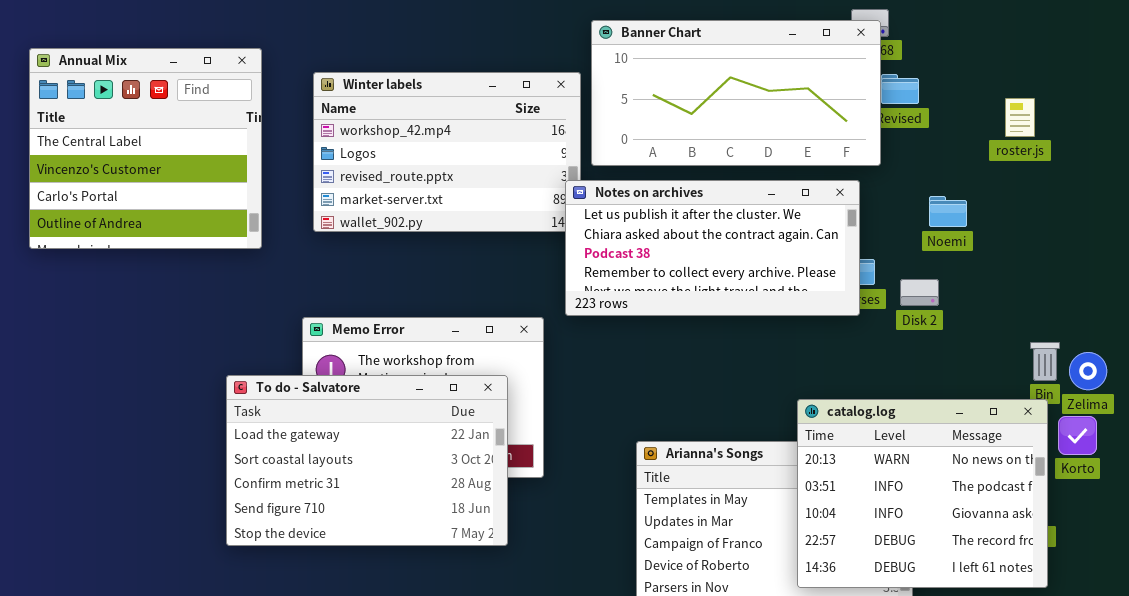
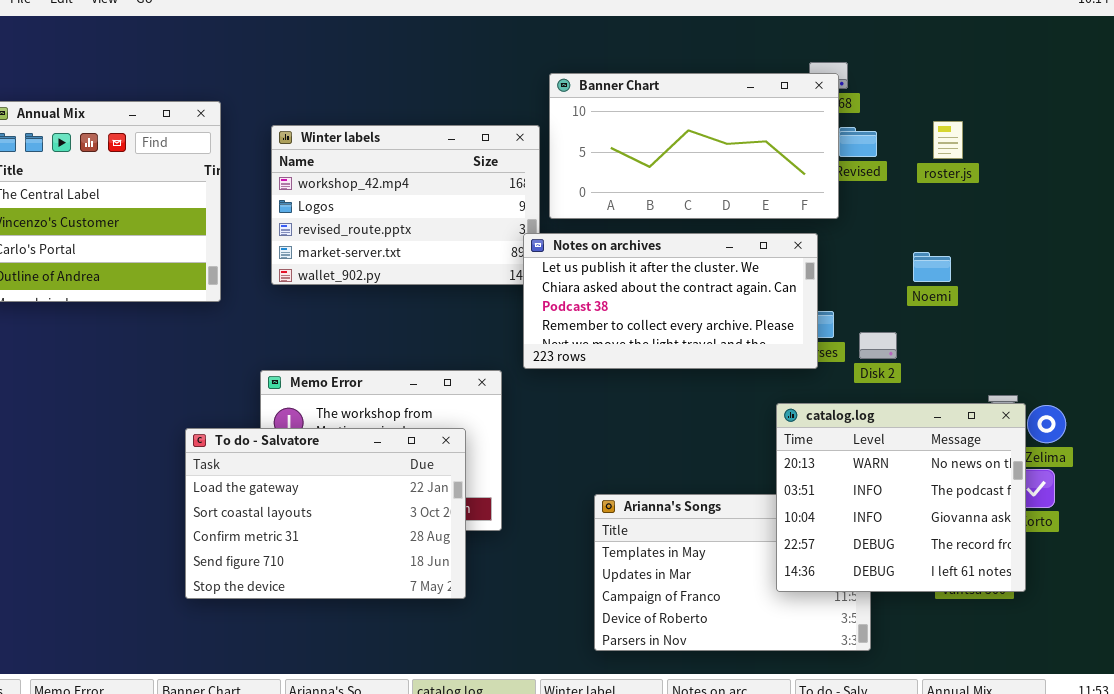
roster.js: [1005,98,1035,137] -> [933,121,963,159], moved
Noemi: [929,196,967,227] -> [913,252,951,282], moved
catalog.log: [797,399,1048,588] -> [776,403,1026,592], moved

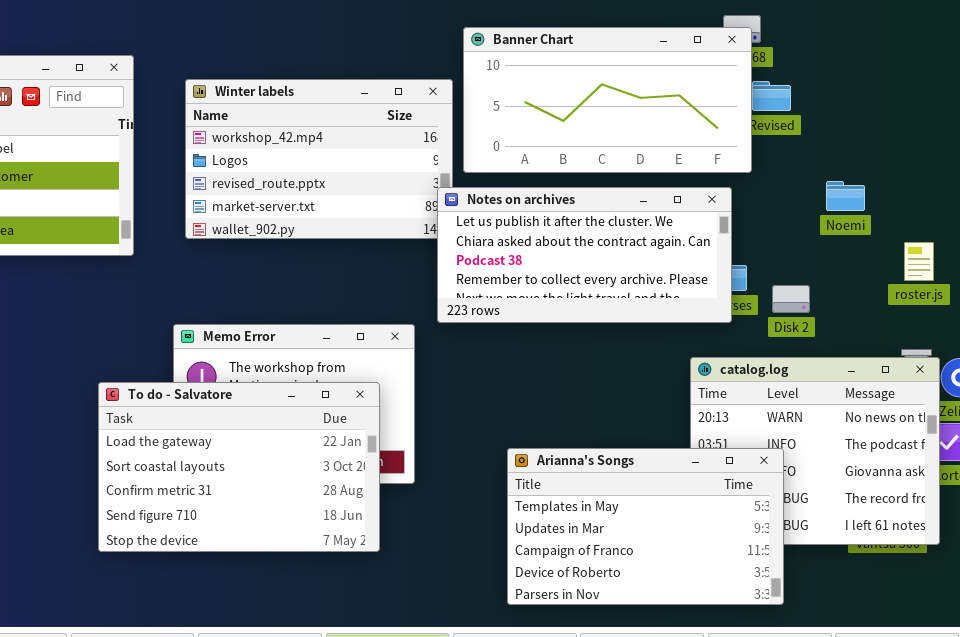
roster.js: [933,121,963,159] -> [904,242,934,281], moved
Noemi: [913,252,951,282] -> [826,181,865,211], moved
Arianna's Songs: [594,494,871,651] -> [507,448,784,605], raised

